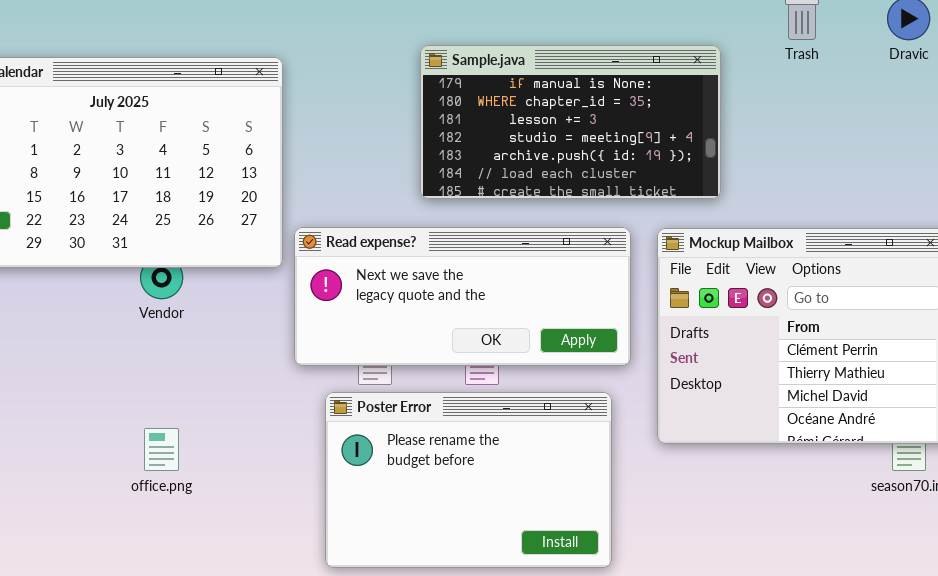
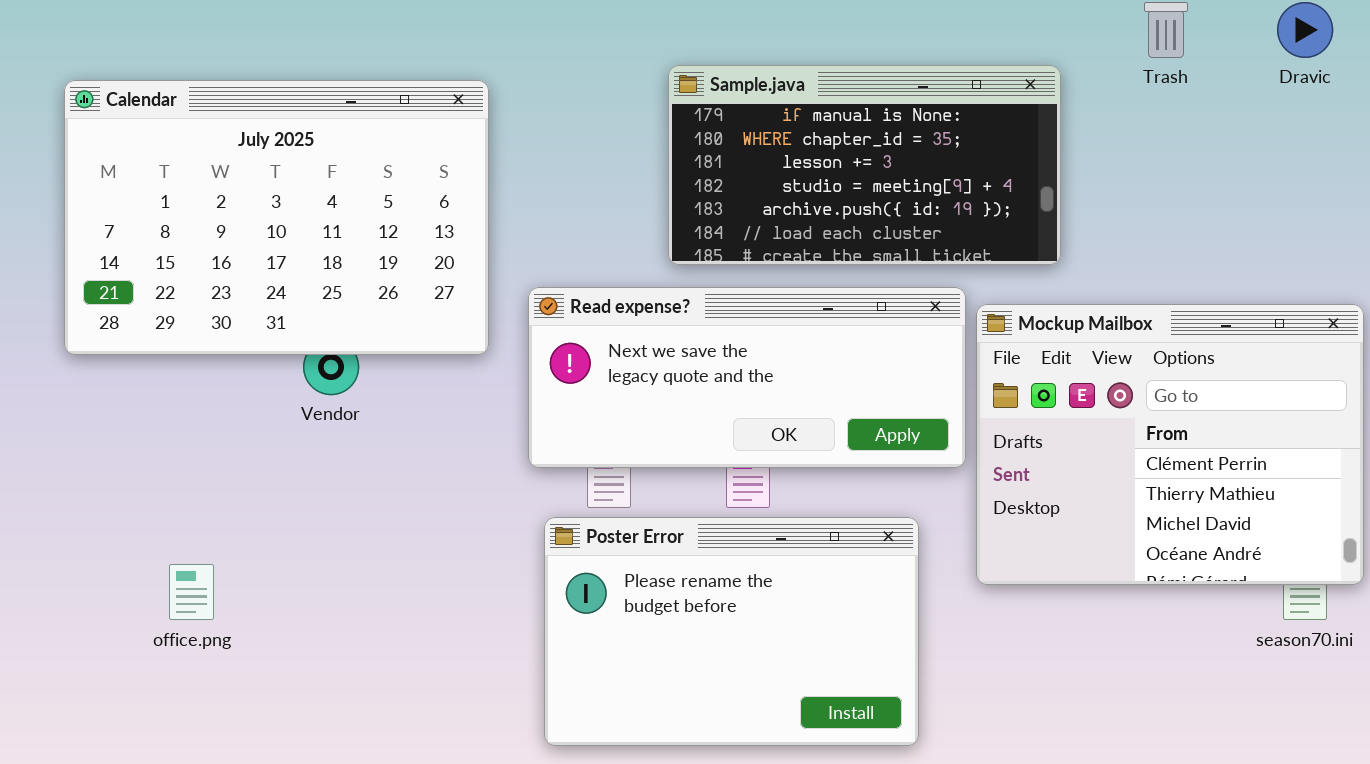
Read expense?: [294,227,631,366] -> [528,287,966,468], moved
office.png: [144,428,179,471] -> [169,564,214,620], moved

